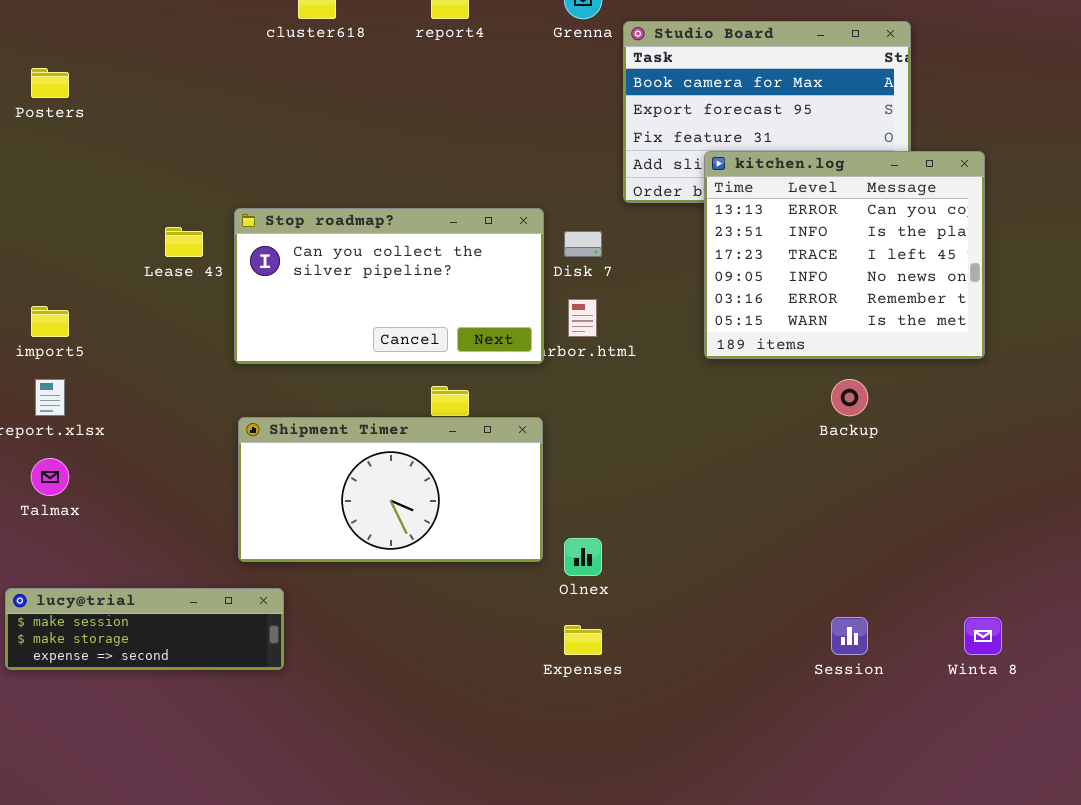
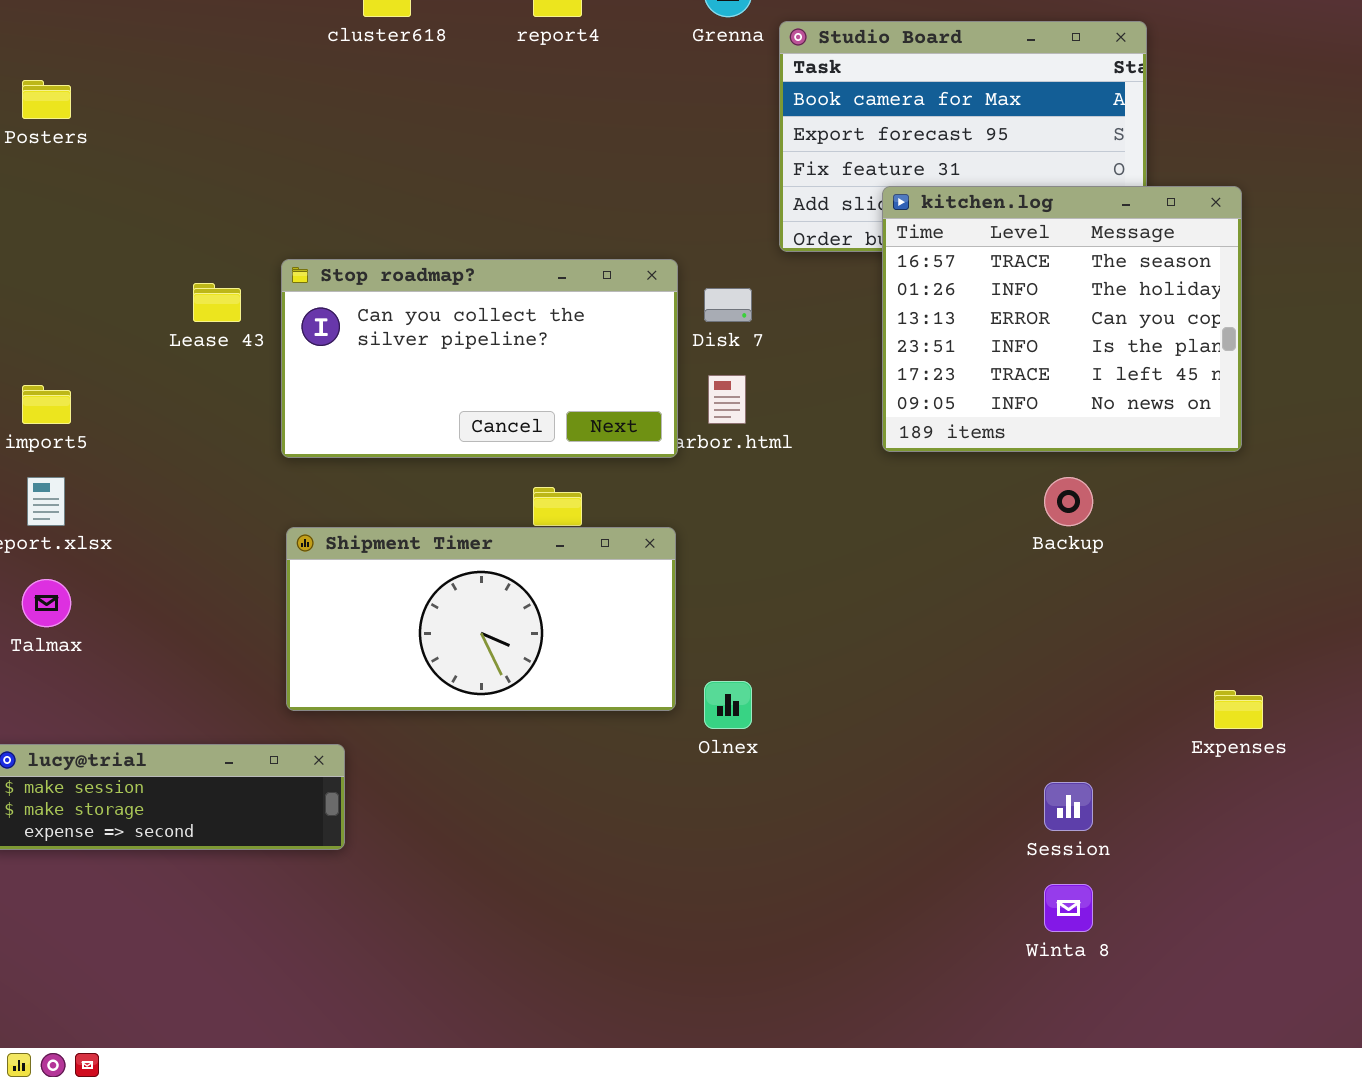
kitchen.log: [704,151,985,359] -> [882,186,1242,452], scrolled up 2 rows
Winta 8: [964,617,1002,655] -> [1044,884,1093,932], moved
Expenses: [564,625,602,655] -> [1214,690,1263,729], moved

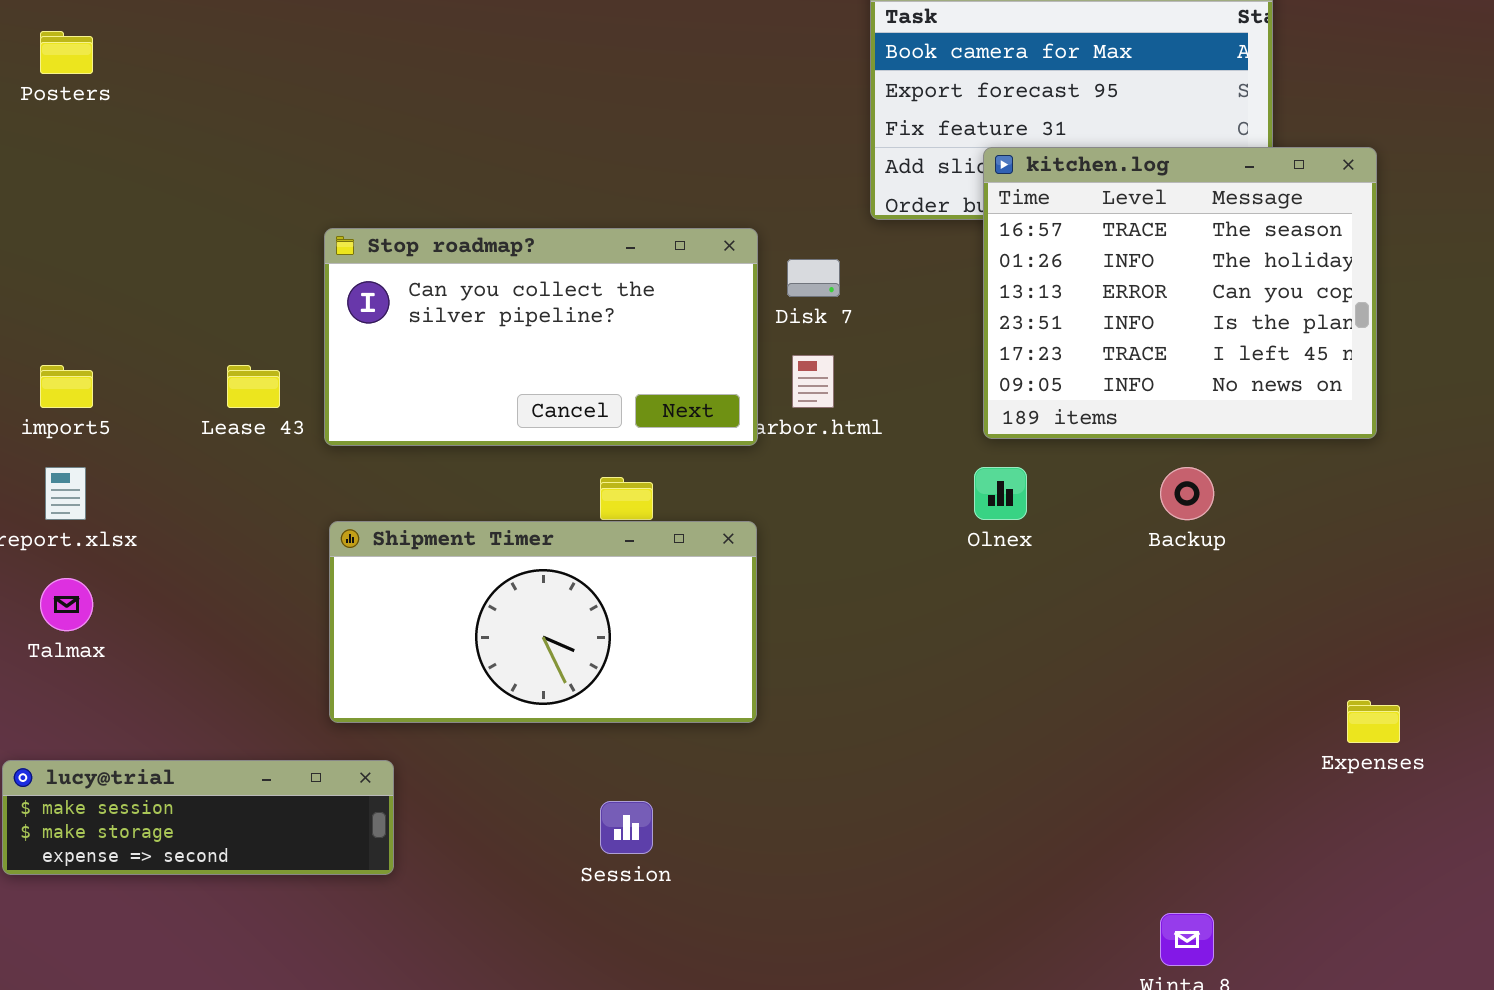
Lease 43: [193,283,241,322] -> [227,365,280,408], moved
Olnex: [704,681,752,729] -> [974,467,1027,520], moved
Session: [1044,782,1093,831] -> [600,801,653,854], moved

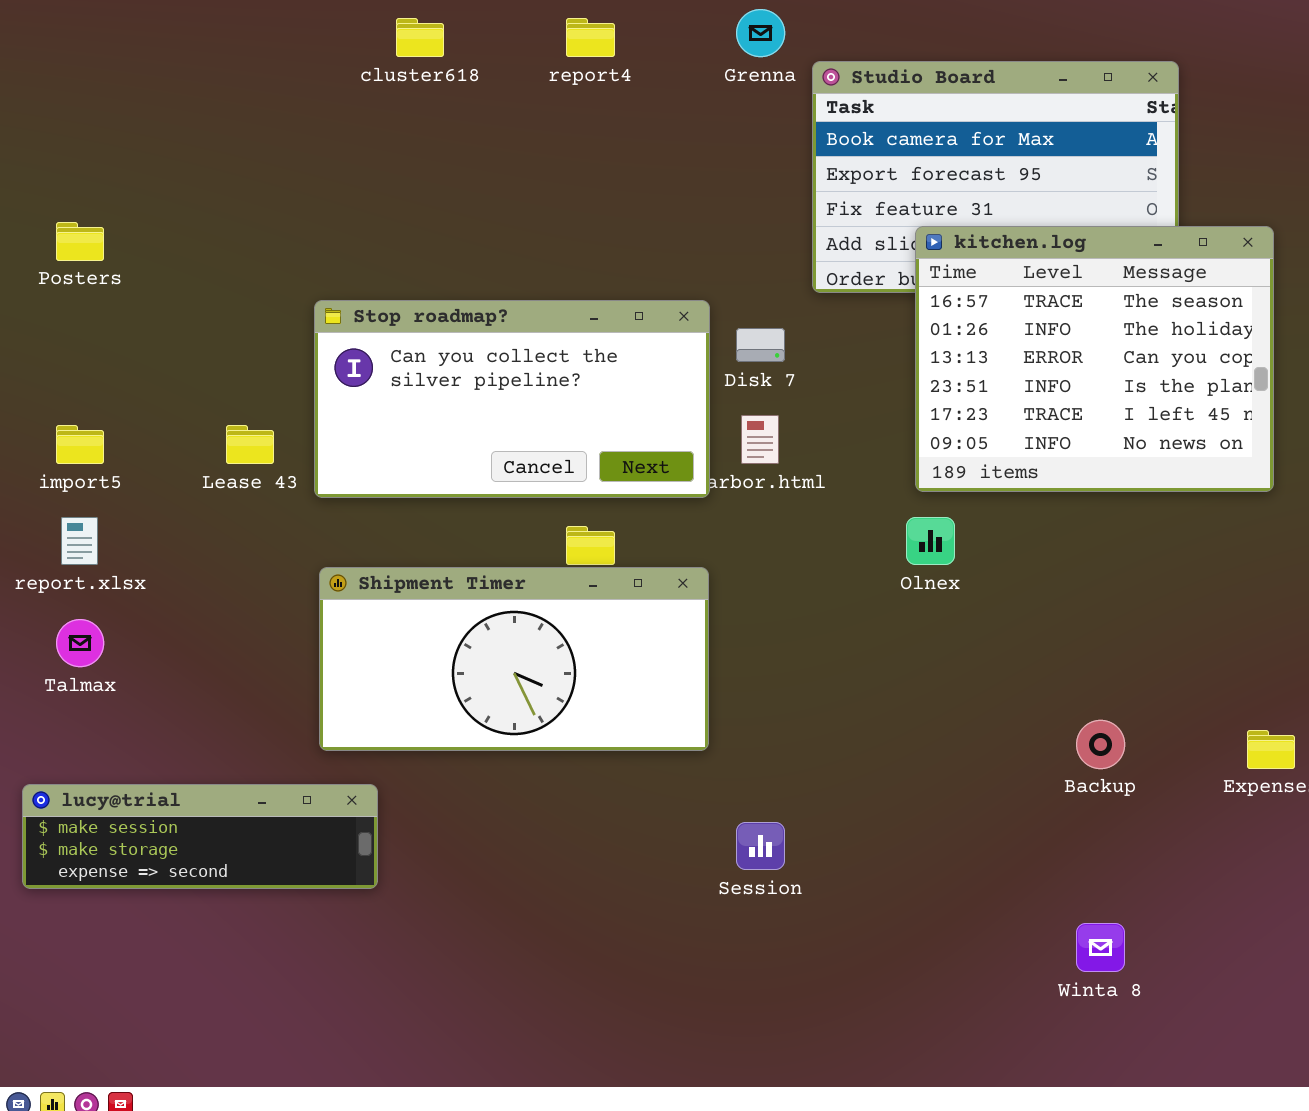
Posters: [40,31,93,74] -> [56,222,104,261], moved
Backup: [1160,467,1214,520] -> [1076,720,1125,769], moved
Session: [600,801,653,854] -> [736,822,785,870], moved

